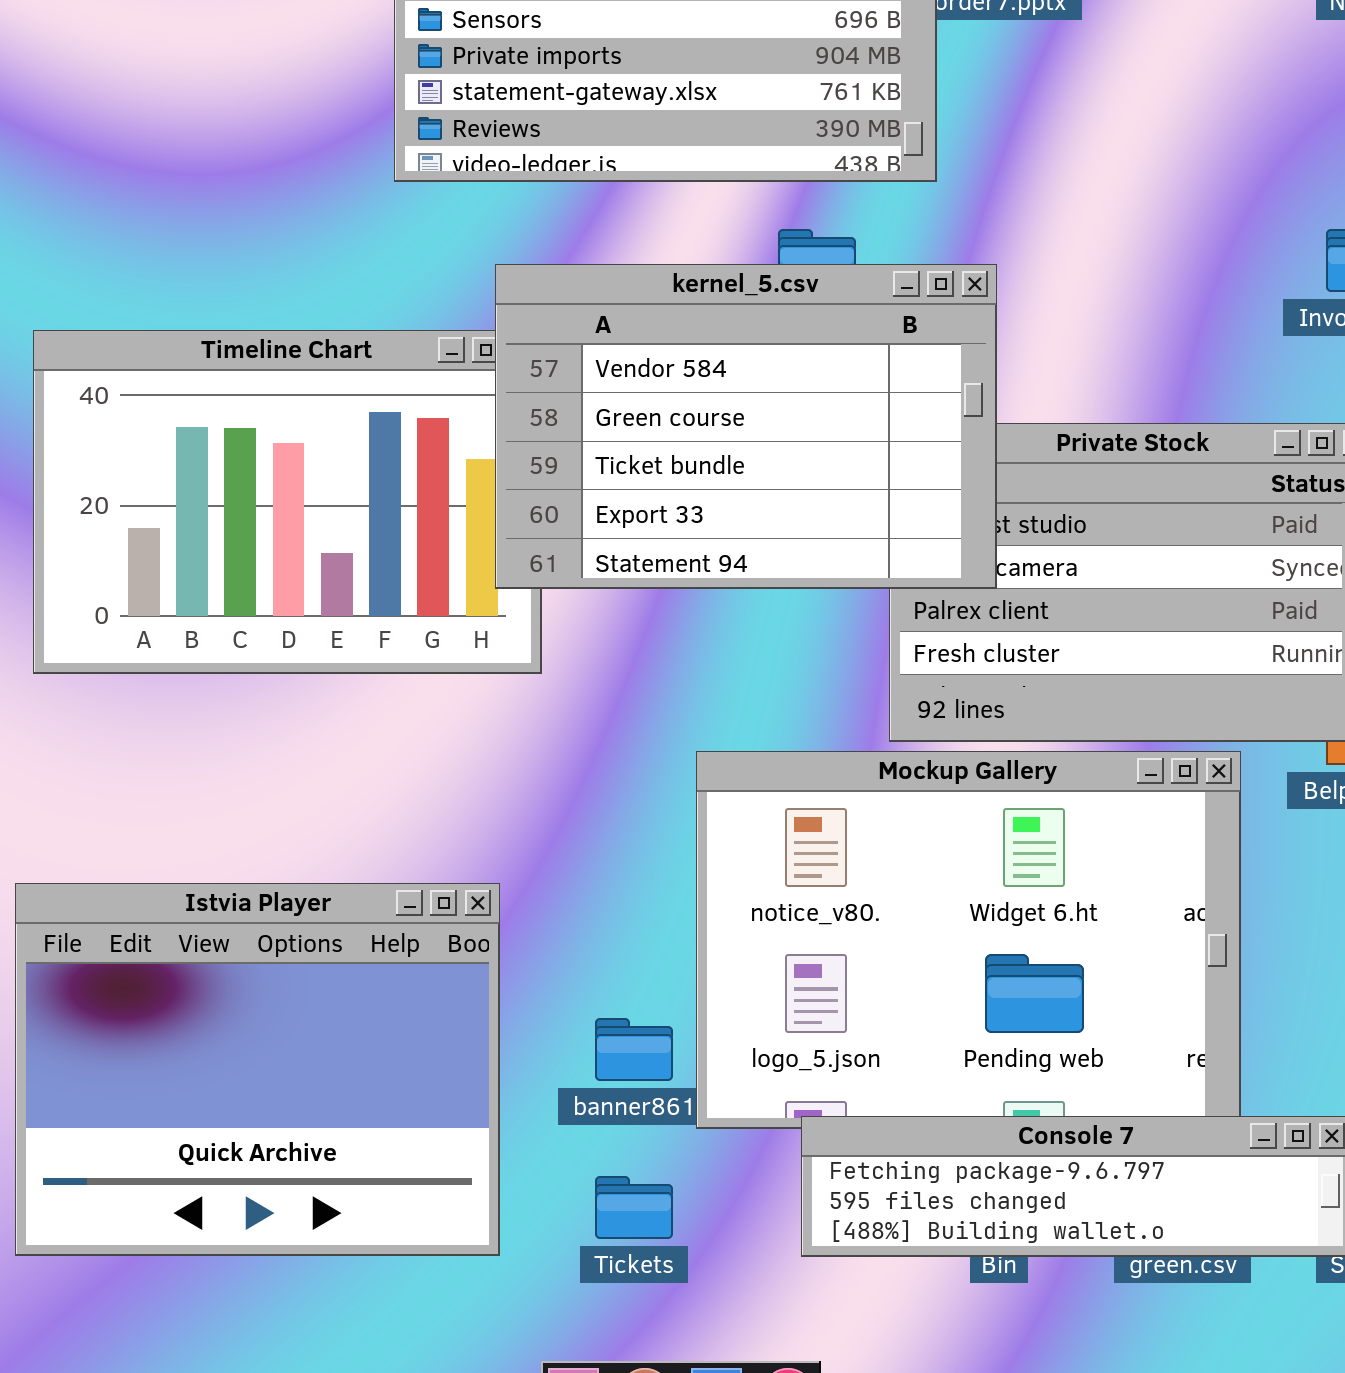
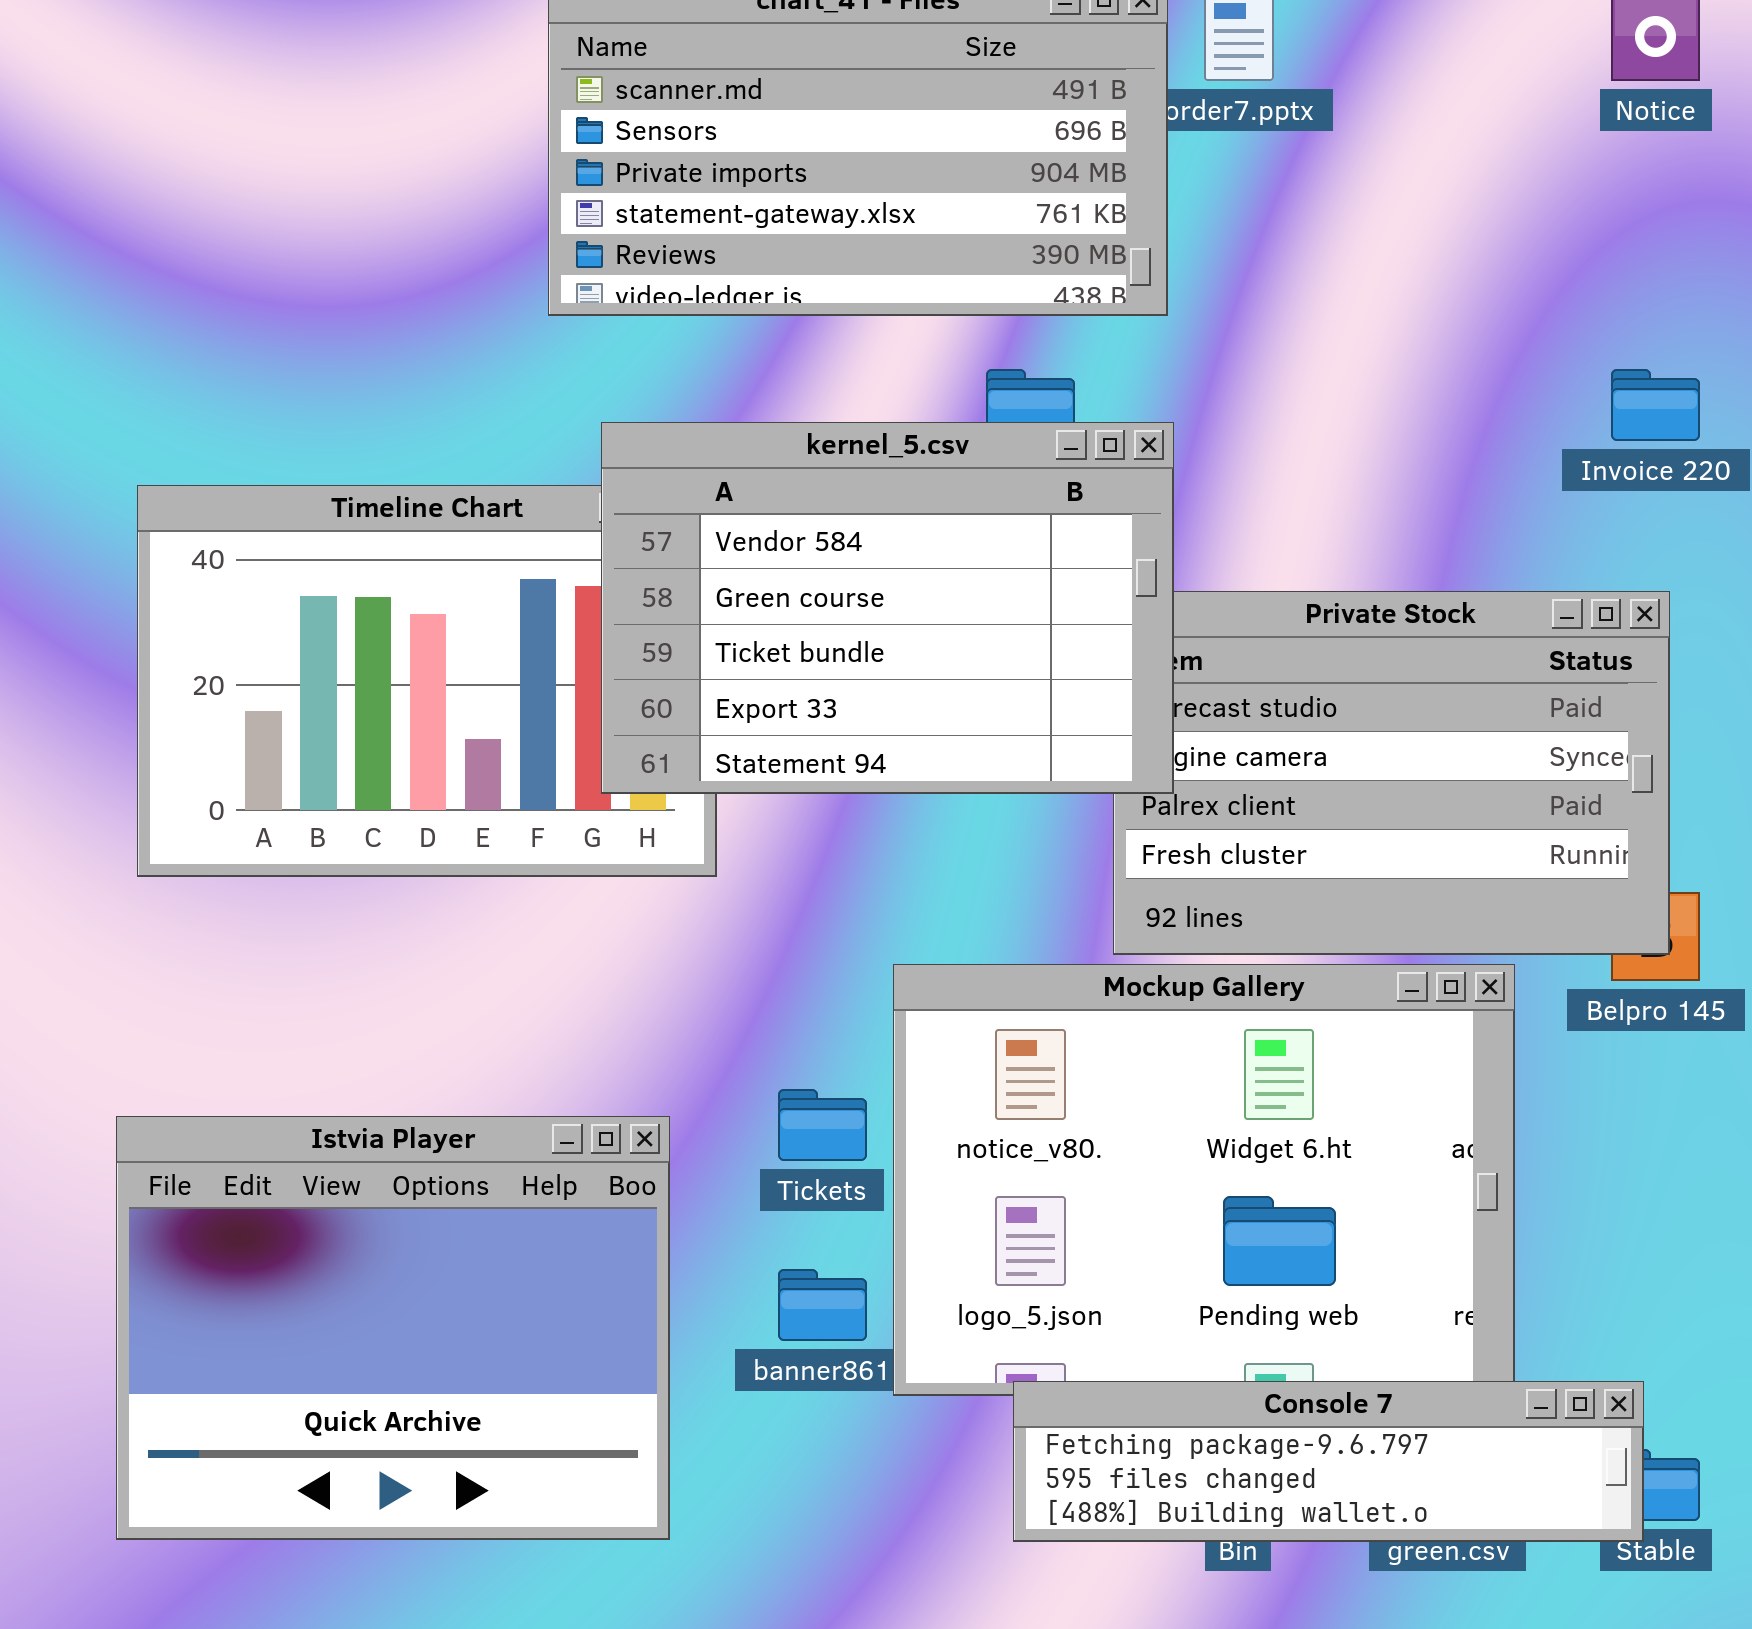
kernel_5.csv: [495,264,997,589] -> [601,422,1174,794], moved
Tickets: [595,1176,673,1239] -> [778,1089,867,1161], moved

